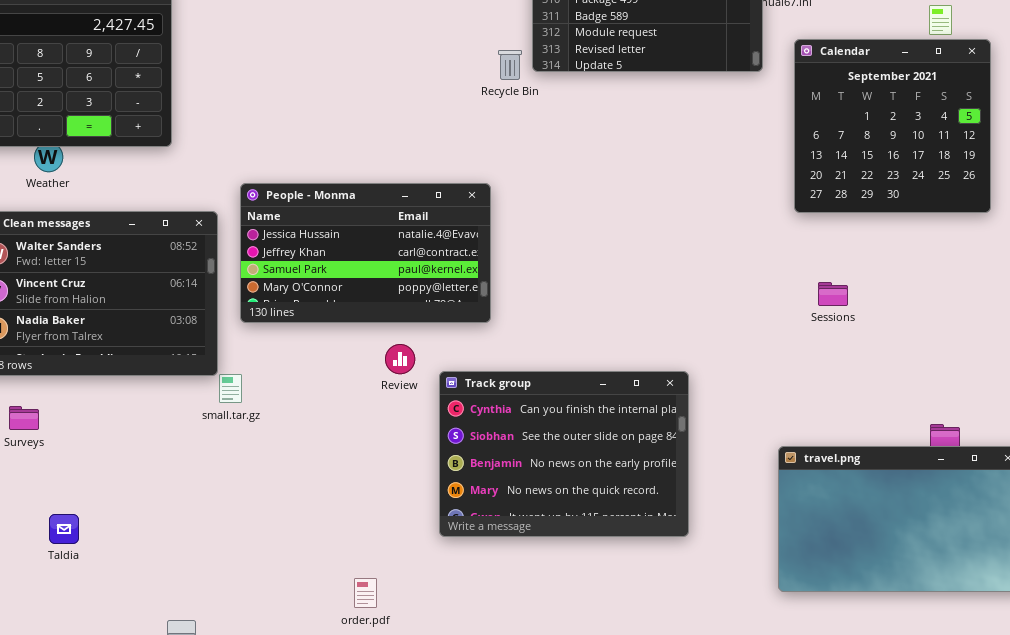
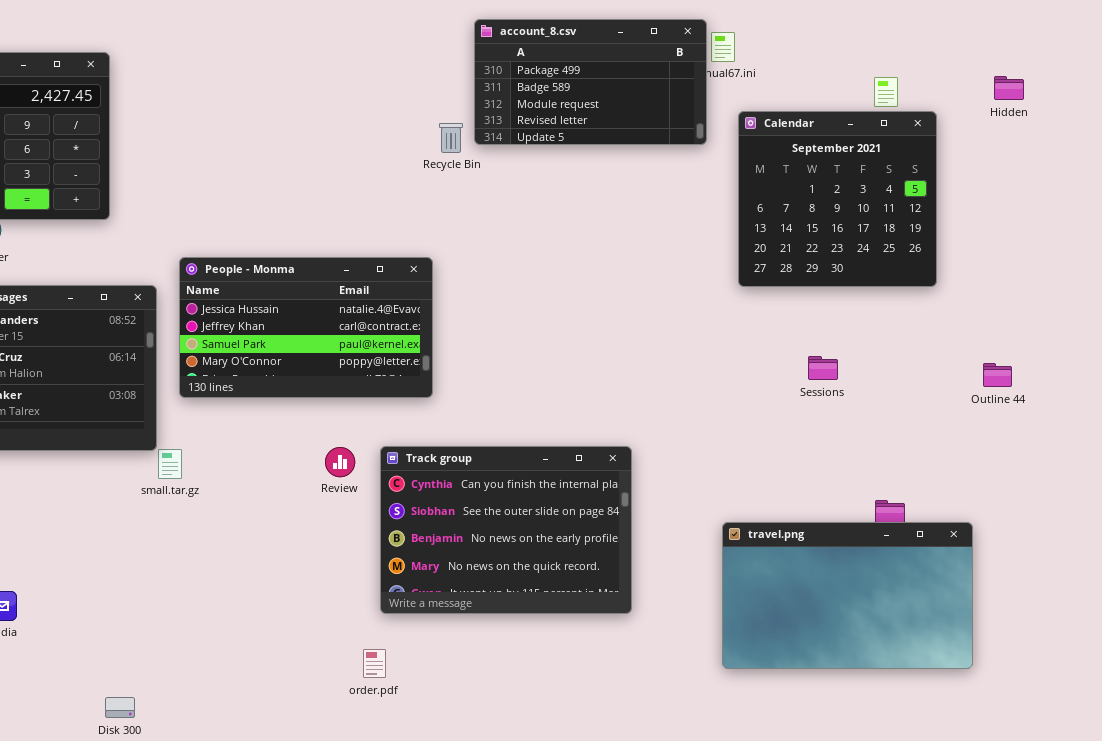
Sessions: [818,282,848,306] -> [808,356,838,380], moved
Review: [385,344,415,374] -> [325,447,355,477], moved
order.pdf: [354,578,377,608] -> [363,649,386,678], moved

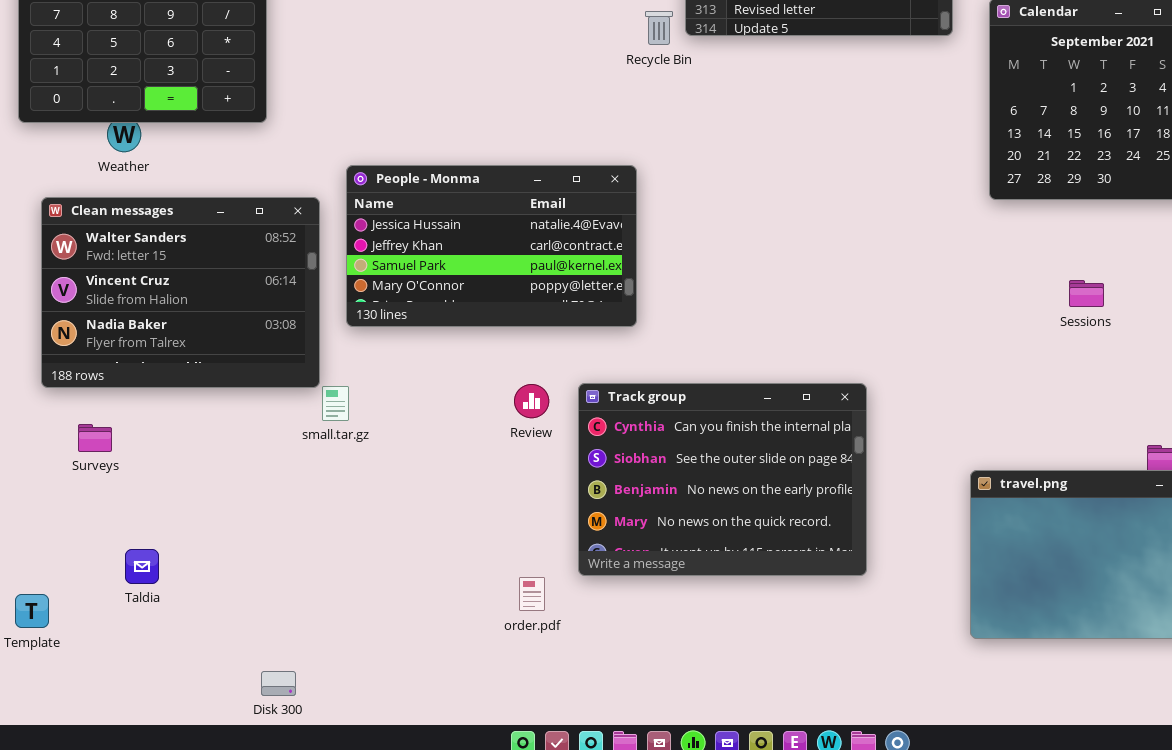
order.pdf: [363,649,386,678] -> [519,577,545,611], moved

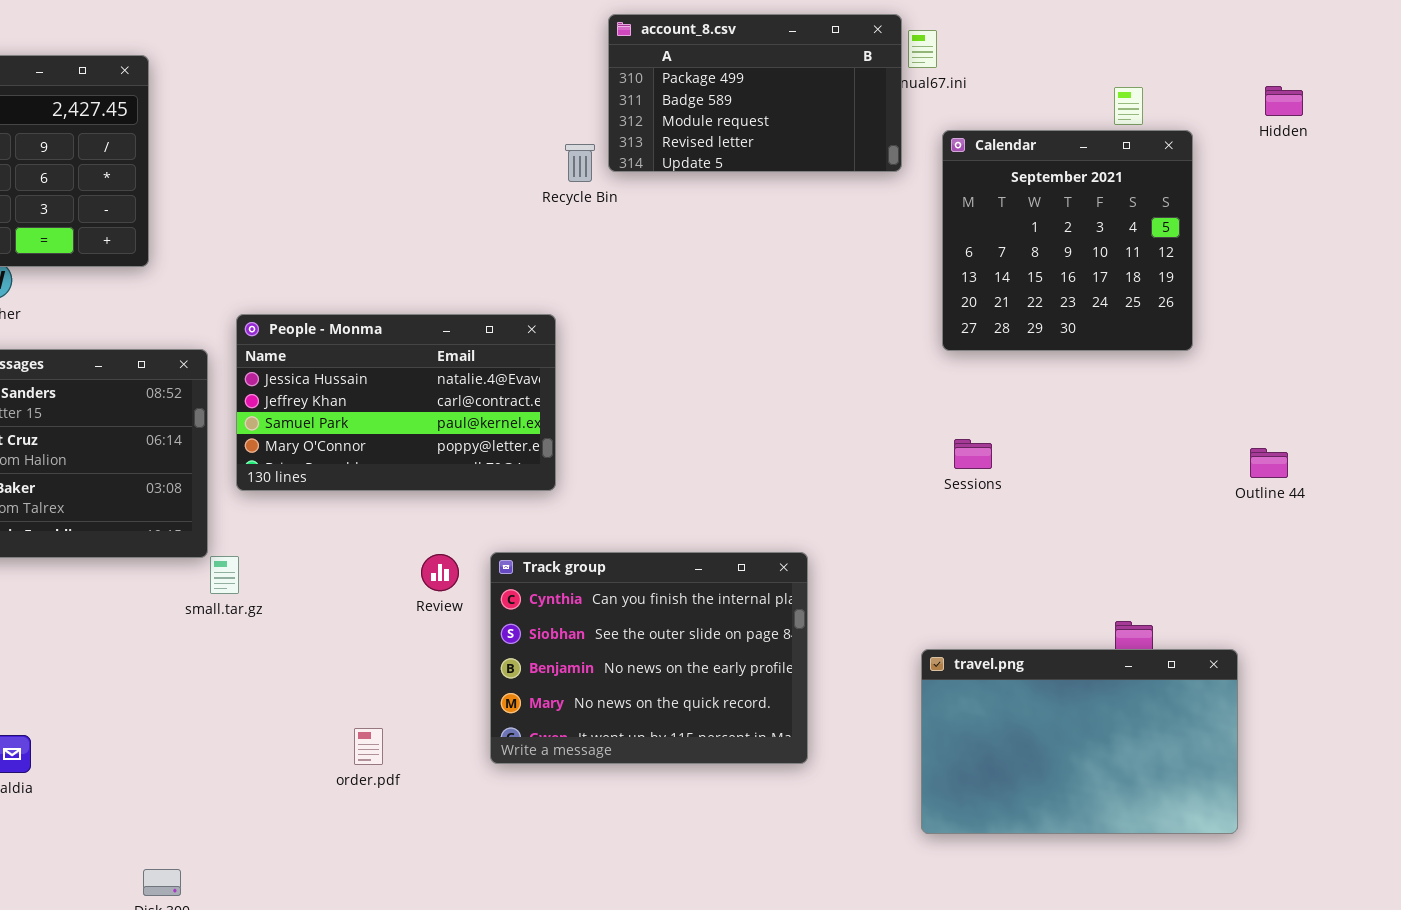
Sessions: [1069,280,1104,307] -> [954,439,992,469], moved
order.pdf: [519,577,545,611] -> [354,728,383,765], moved

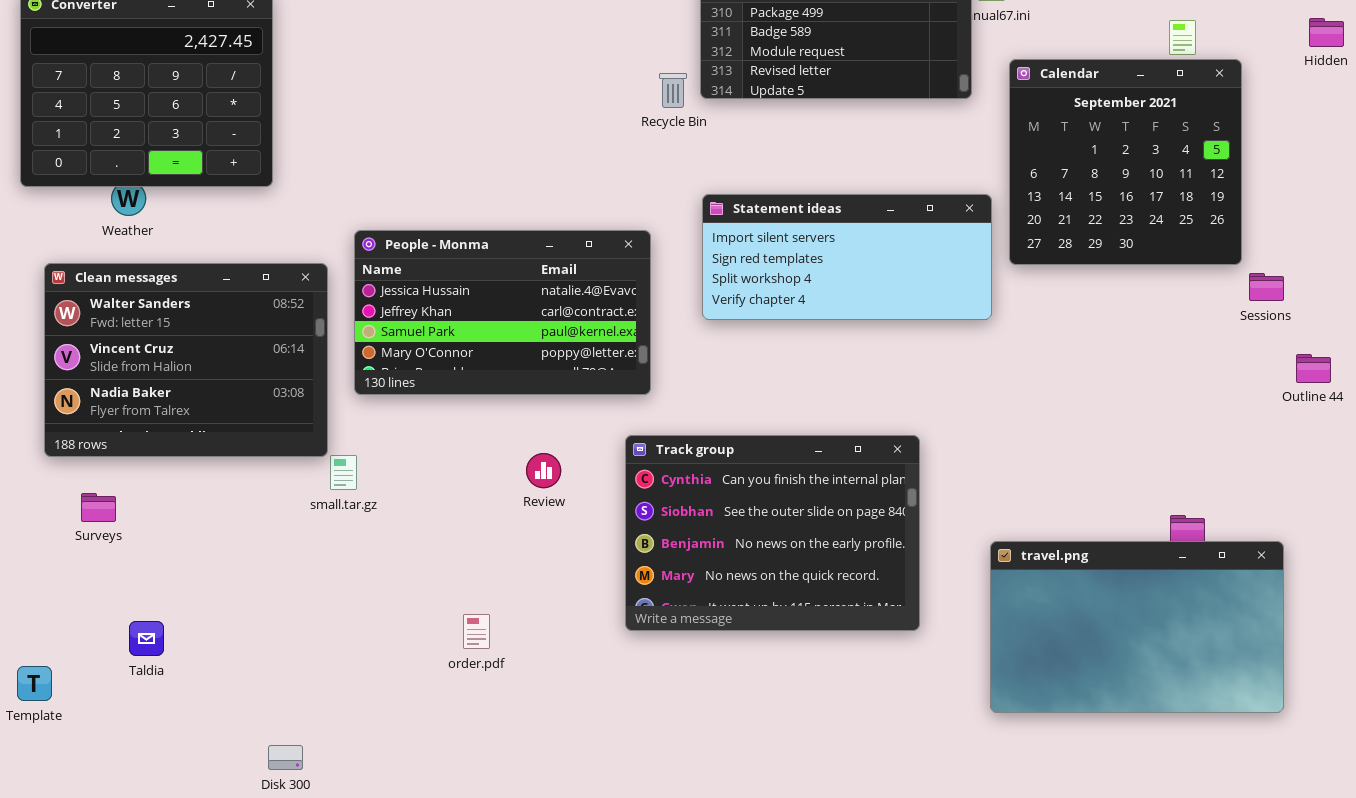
Statement ideas: none -> [702,194,992,320], opened
Sessions: [954,439,992,469] -> [1249,273,1284,301], moved
Track group: [490,552,808,764] -> [625,435,920,631], moved

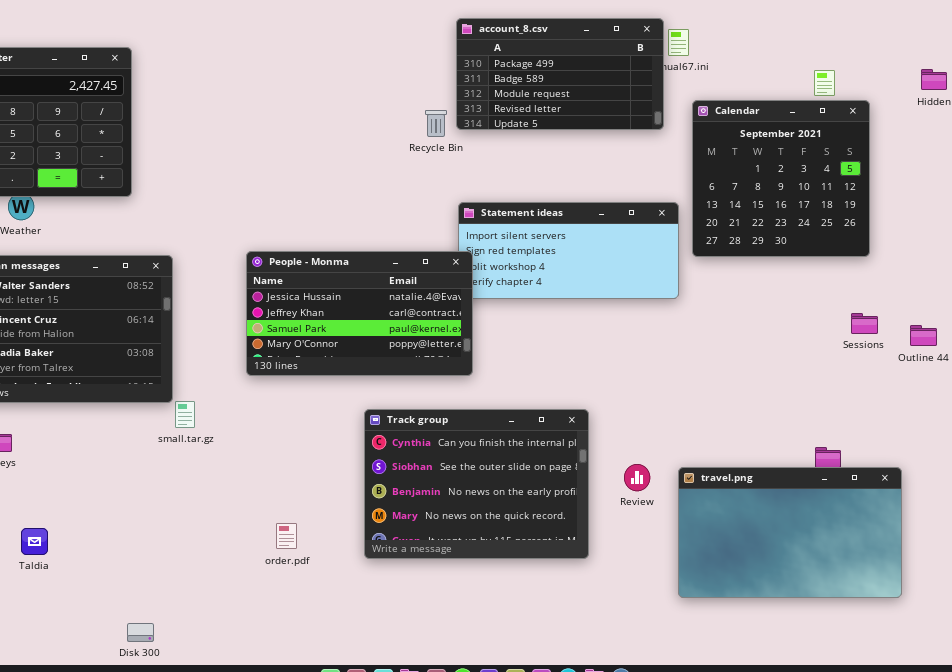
People - Monma: [354,230,651,395] -> [246,251,473,376], moved
Sessions: [1249,273,1284,301] -> [851,313,878,334], moved
Track group: [625,435,920,631] -> [364,409,589,559], moved
Review: [526,453,561,488] -> [624,464,650,491], moved

